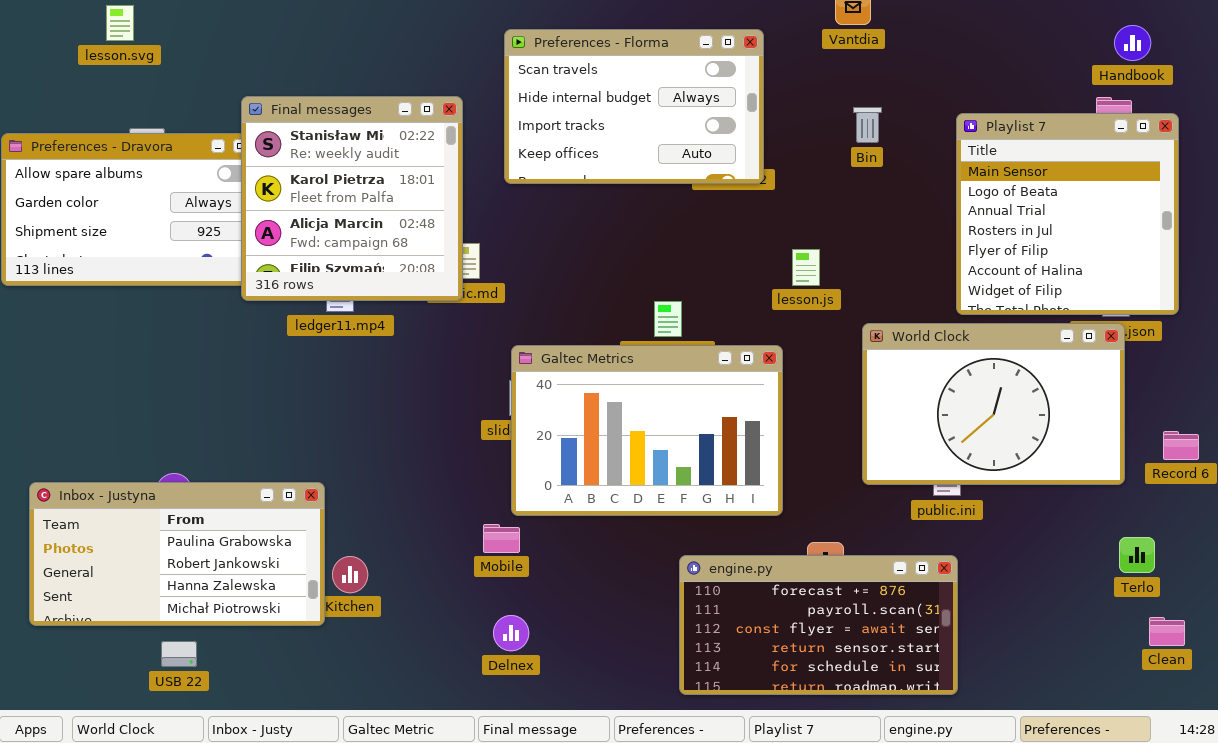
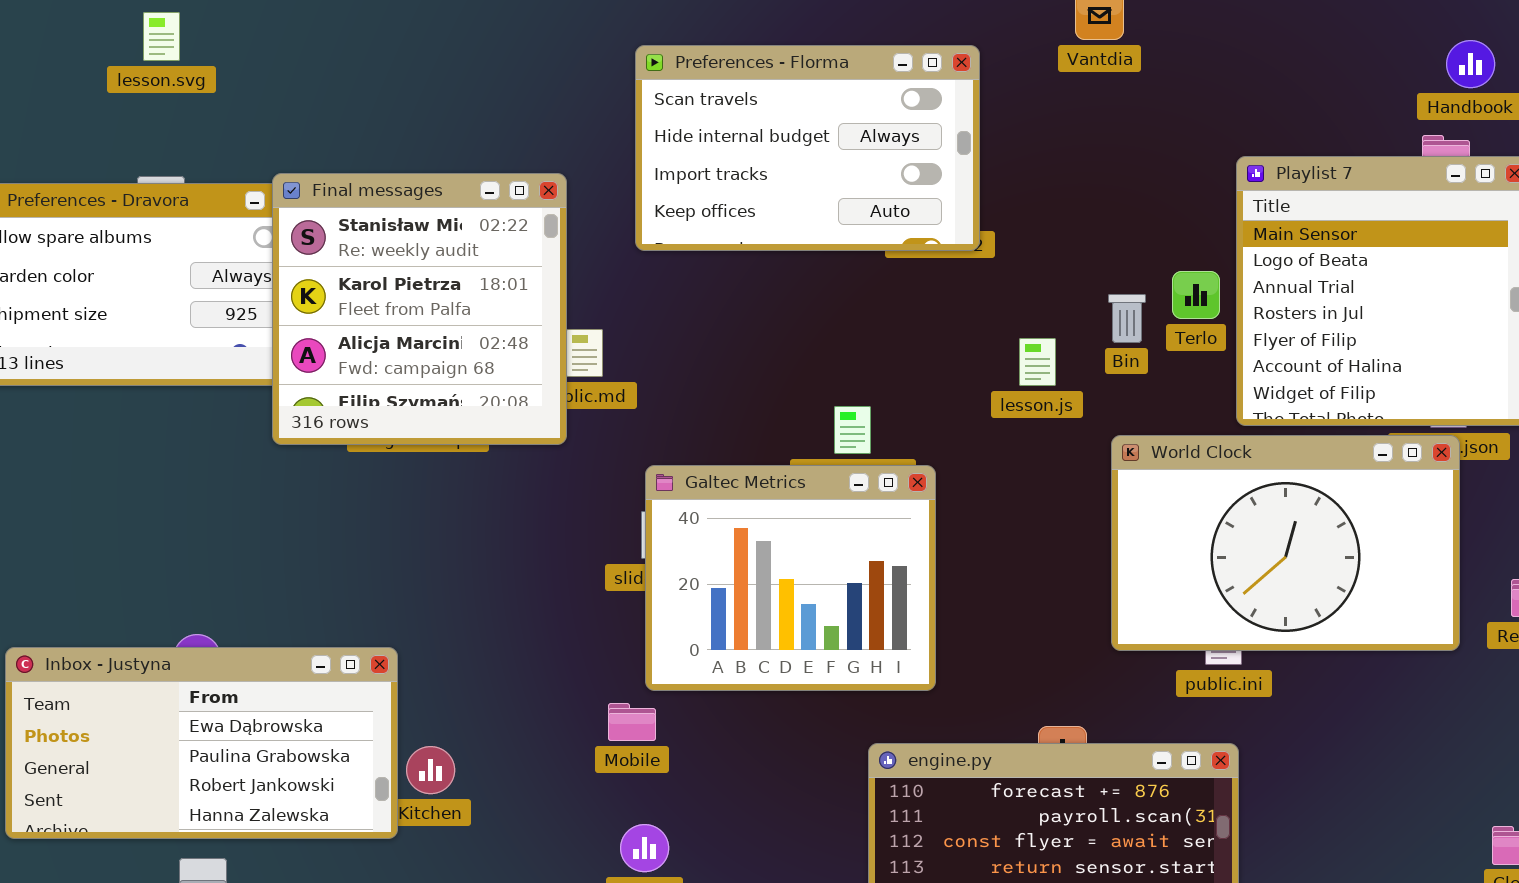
lesson.svg: [106,5,134,41] -> [143,12,180,61], moved
Final messages: [241,96,463,301] -> [272,173,567,445], moved
Bin: [853,107,882,143] -> [1108,294,1146,343], moved
Galtec Metrics: [511,345,783,516] -> [645,465,936,691], resized
Inbox - Justyna: [29,482,325,626] -> [5,647,398,839], scrolled up 1 row
Terlo: [1119,537,1155,573] -> [1172,271,1220,319], moved

